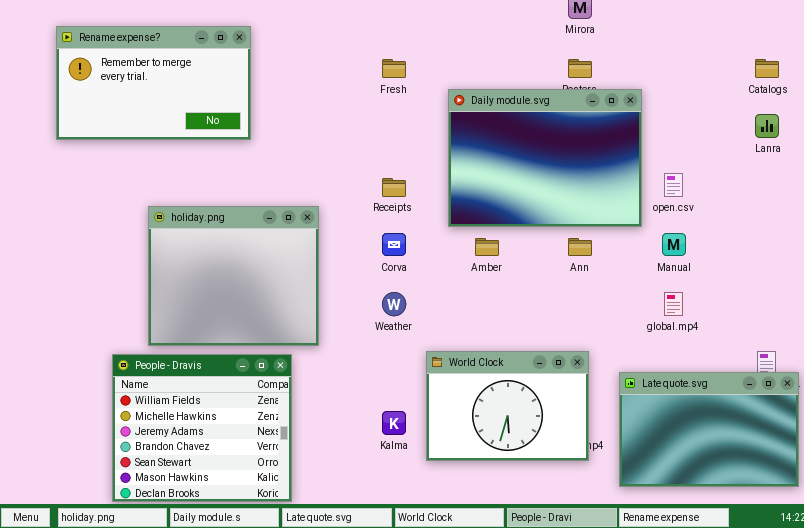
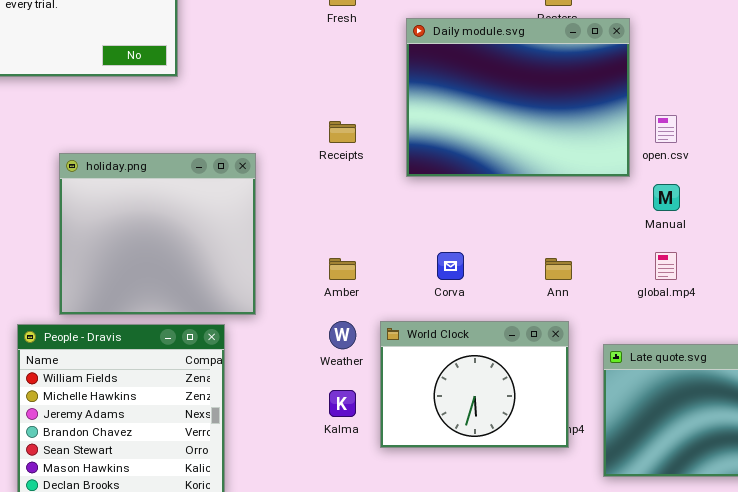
Corva: [382,233,406,256] -> [437,252,464,280], moved
Amber: [475,238,499,256] -> [329,258,356,280], moved
Ann: [568,238,592,256] -> [545,258,572,280], moved
Weather: [382,292,406,316] -> [329,321,356,349], moved

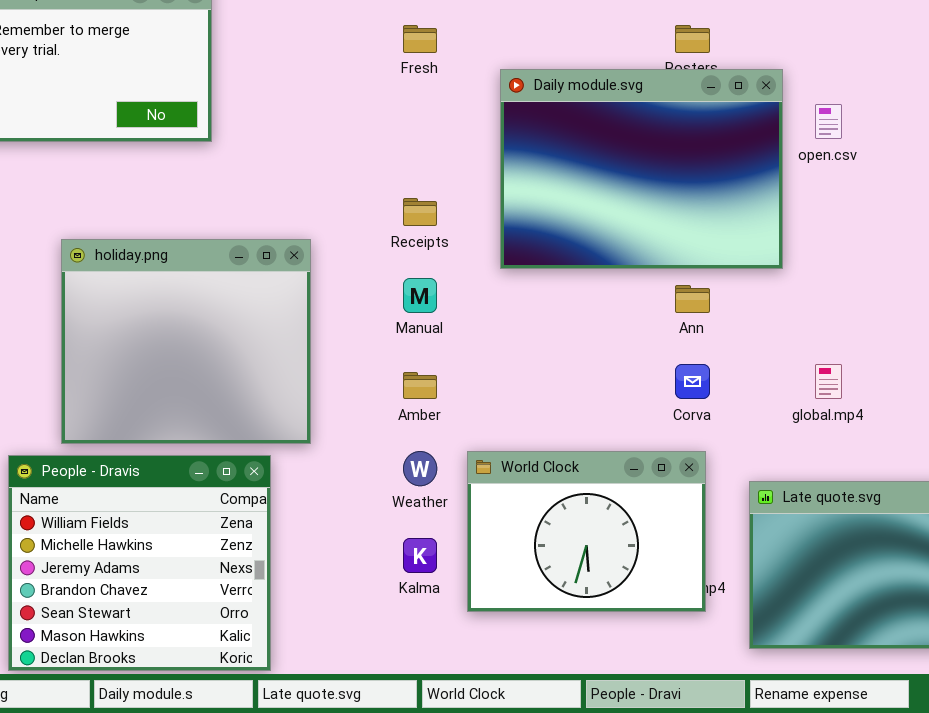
open.csv: [655,115,677,143] -> [815,104,842,139], moved
Manual: [653,184,680,211] -> [403,278,437,313], moved
Corva: [437,252,464,280] -> [675,364,710,399], moved
Ann: [545,258,572,280] -> [675,285,710,313], moved

